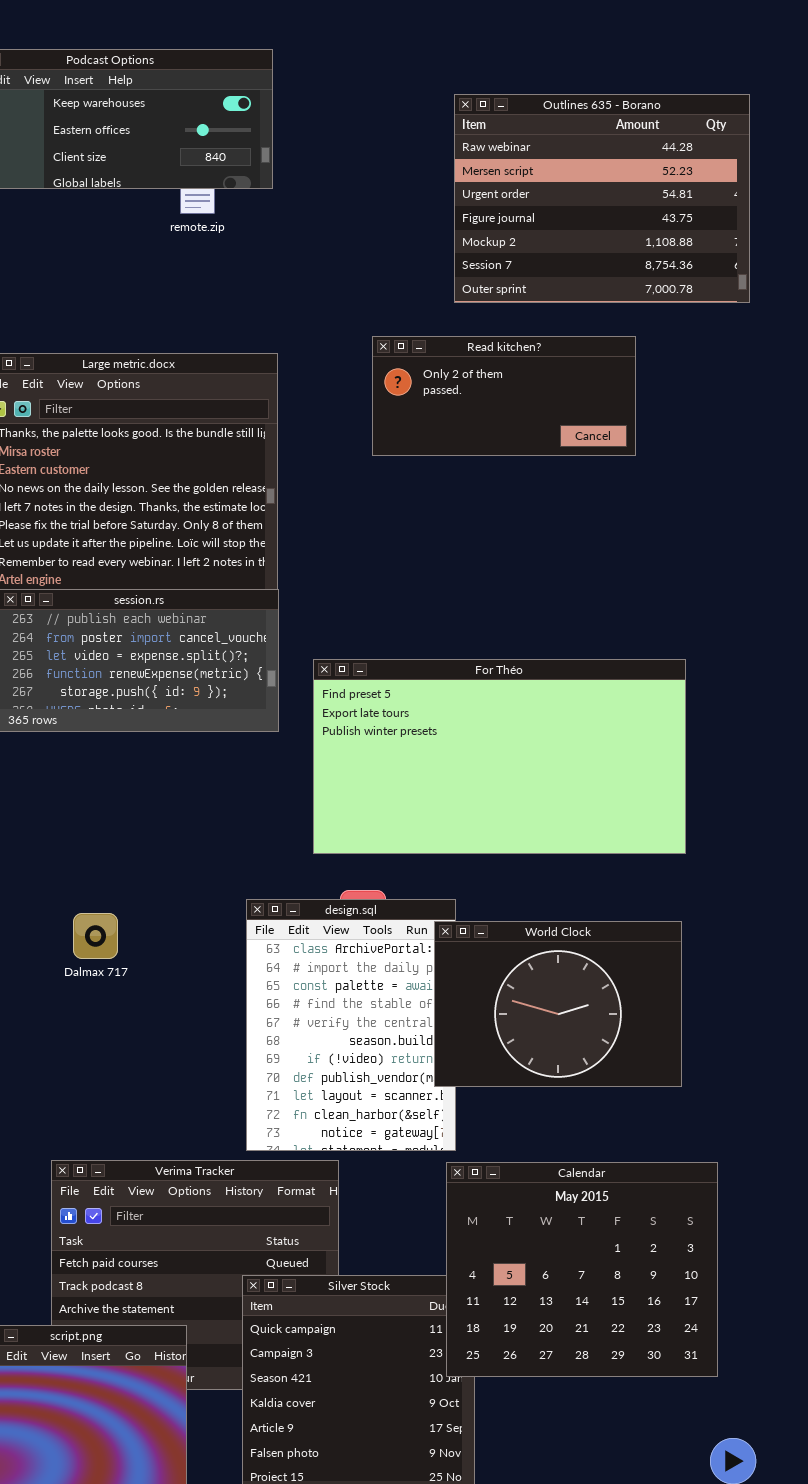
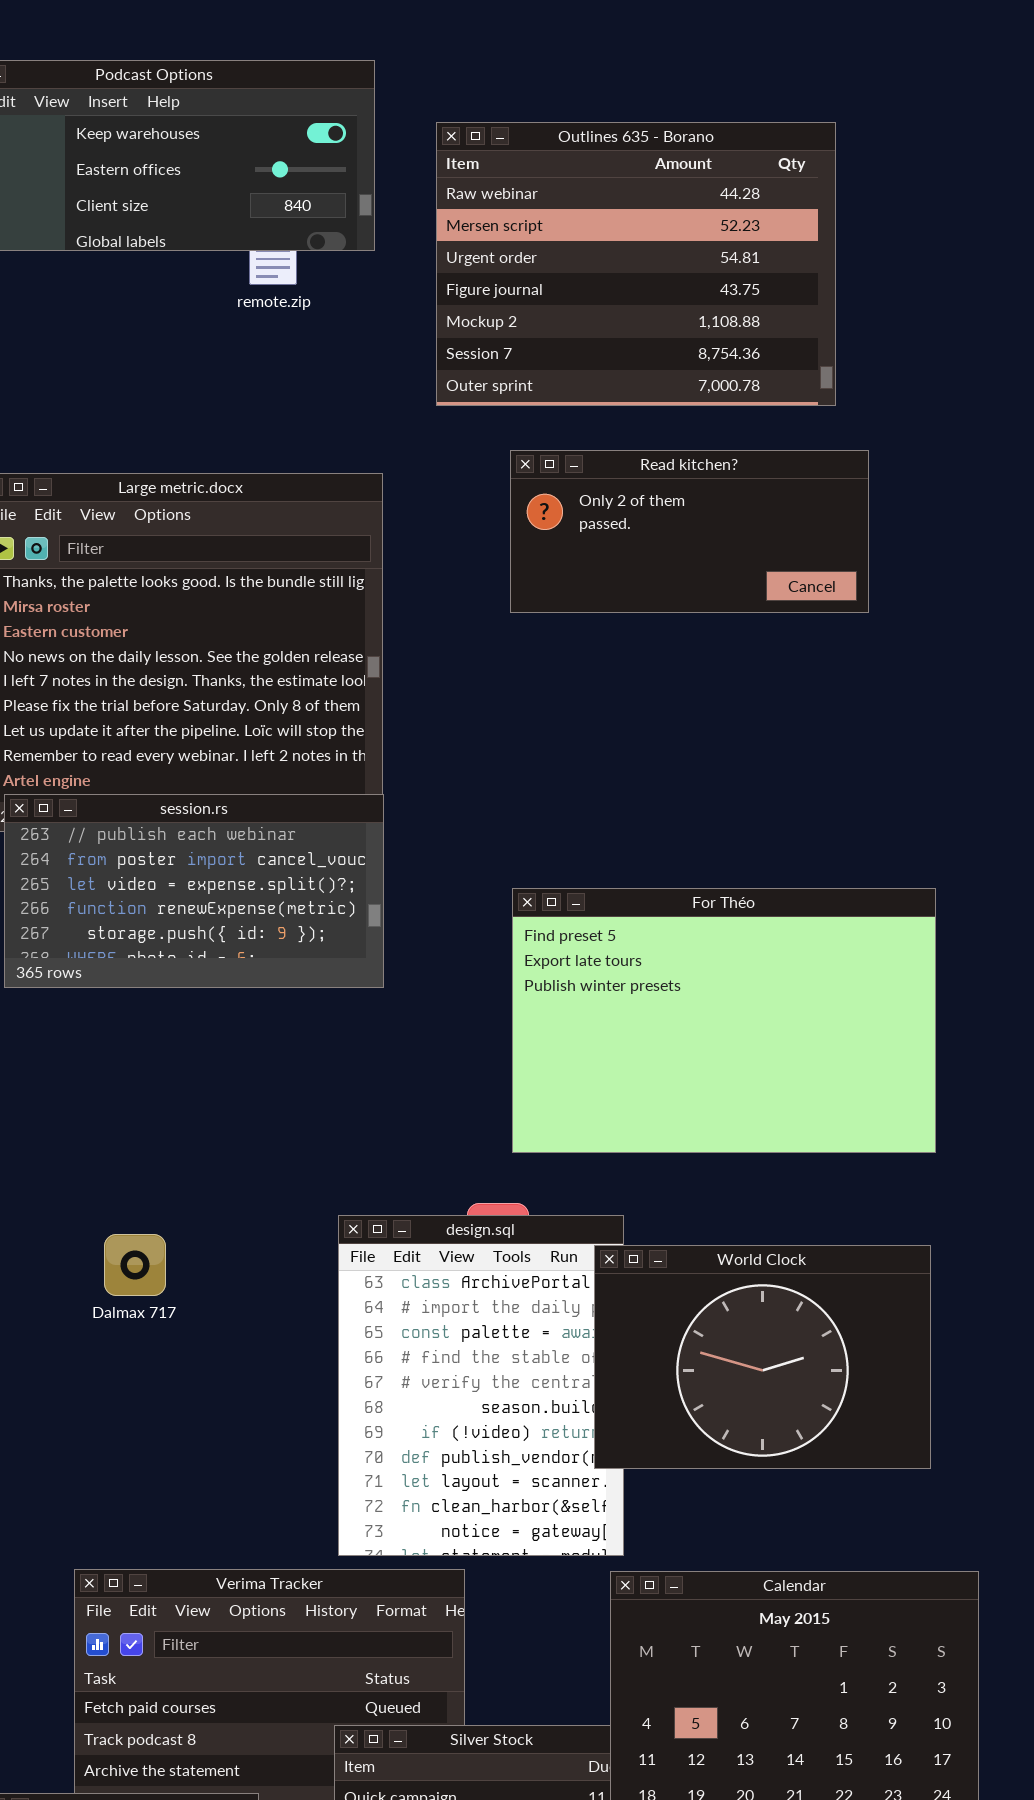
Outlines 635 - Borano: [454,94,750,303] -> [436,122,836,406], moved
For Théo: [313,659,686,854] -> [512,888,936,1153], resized

